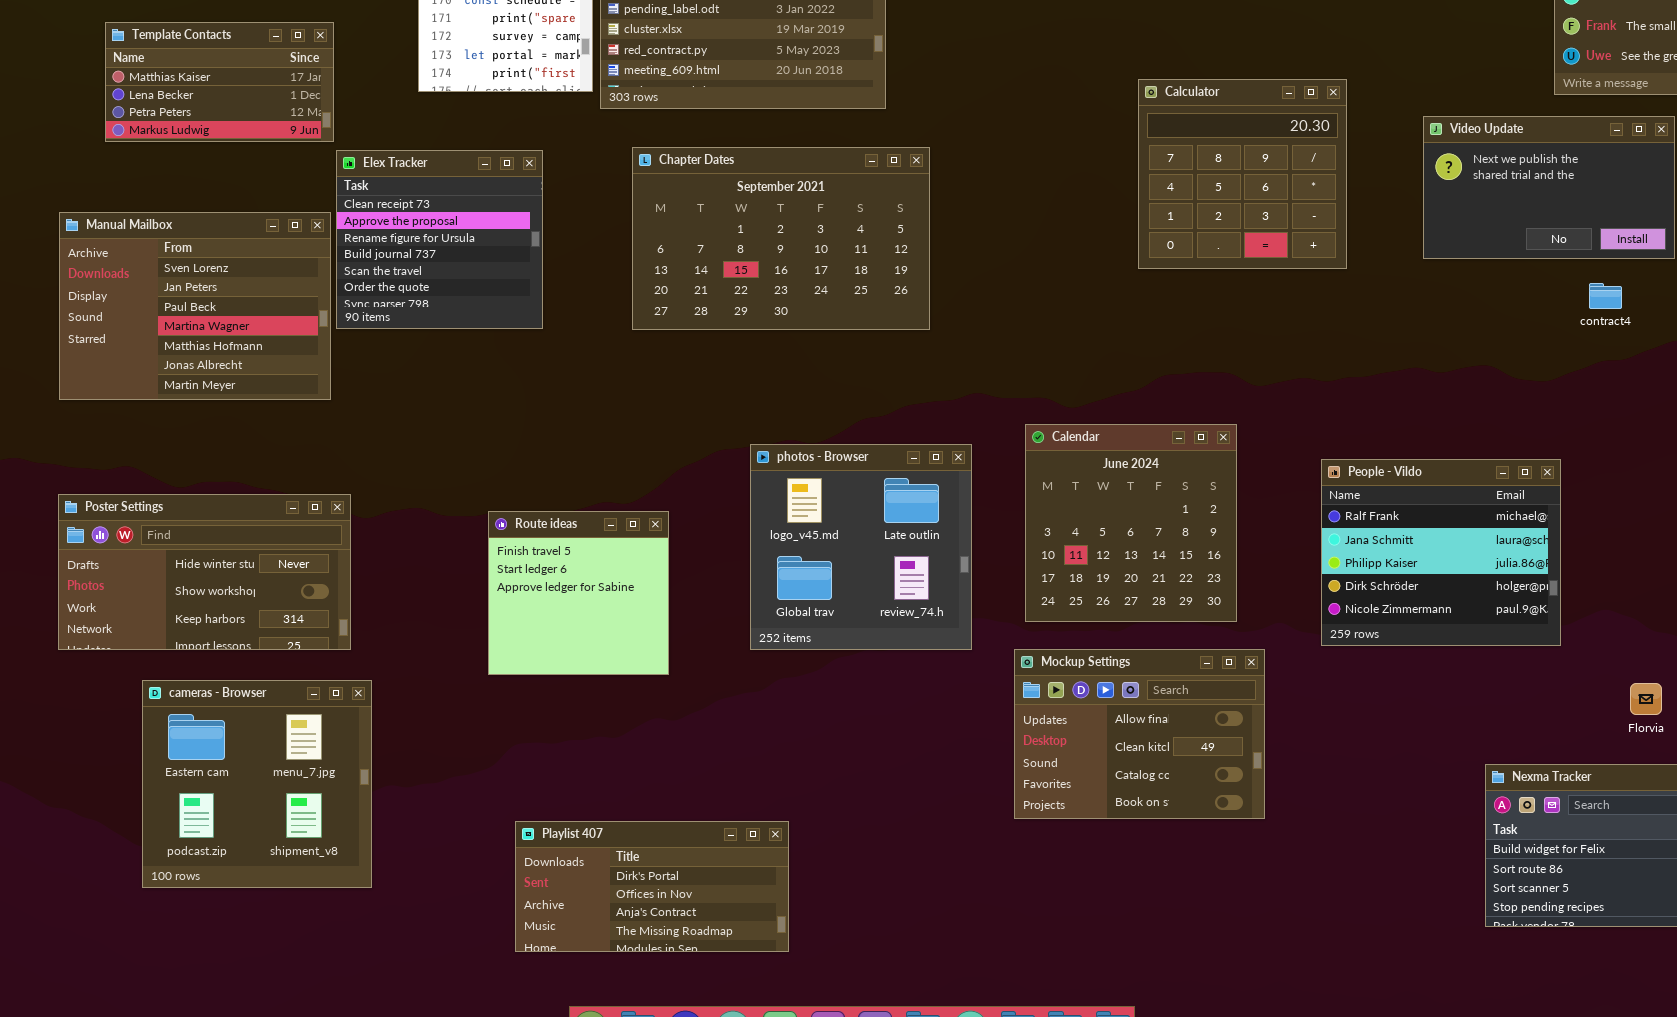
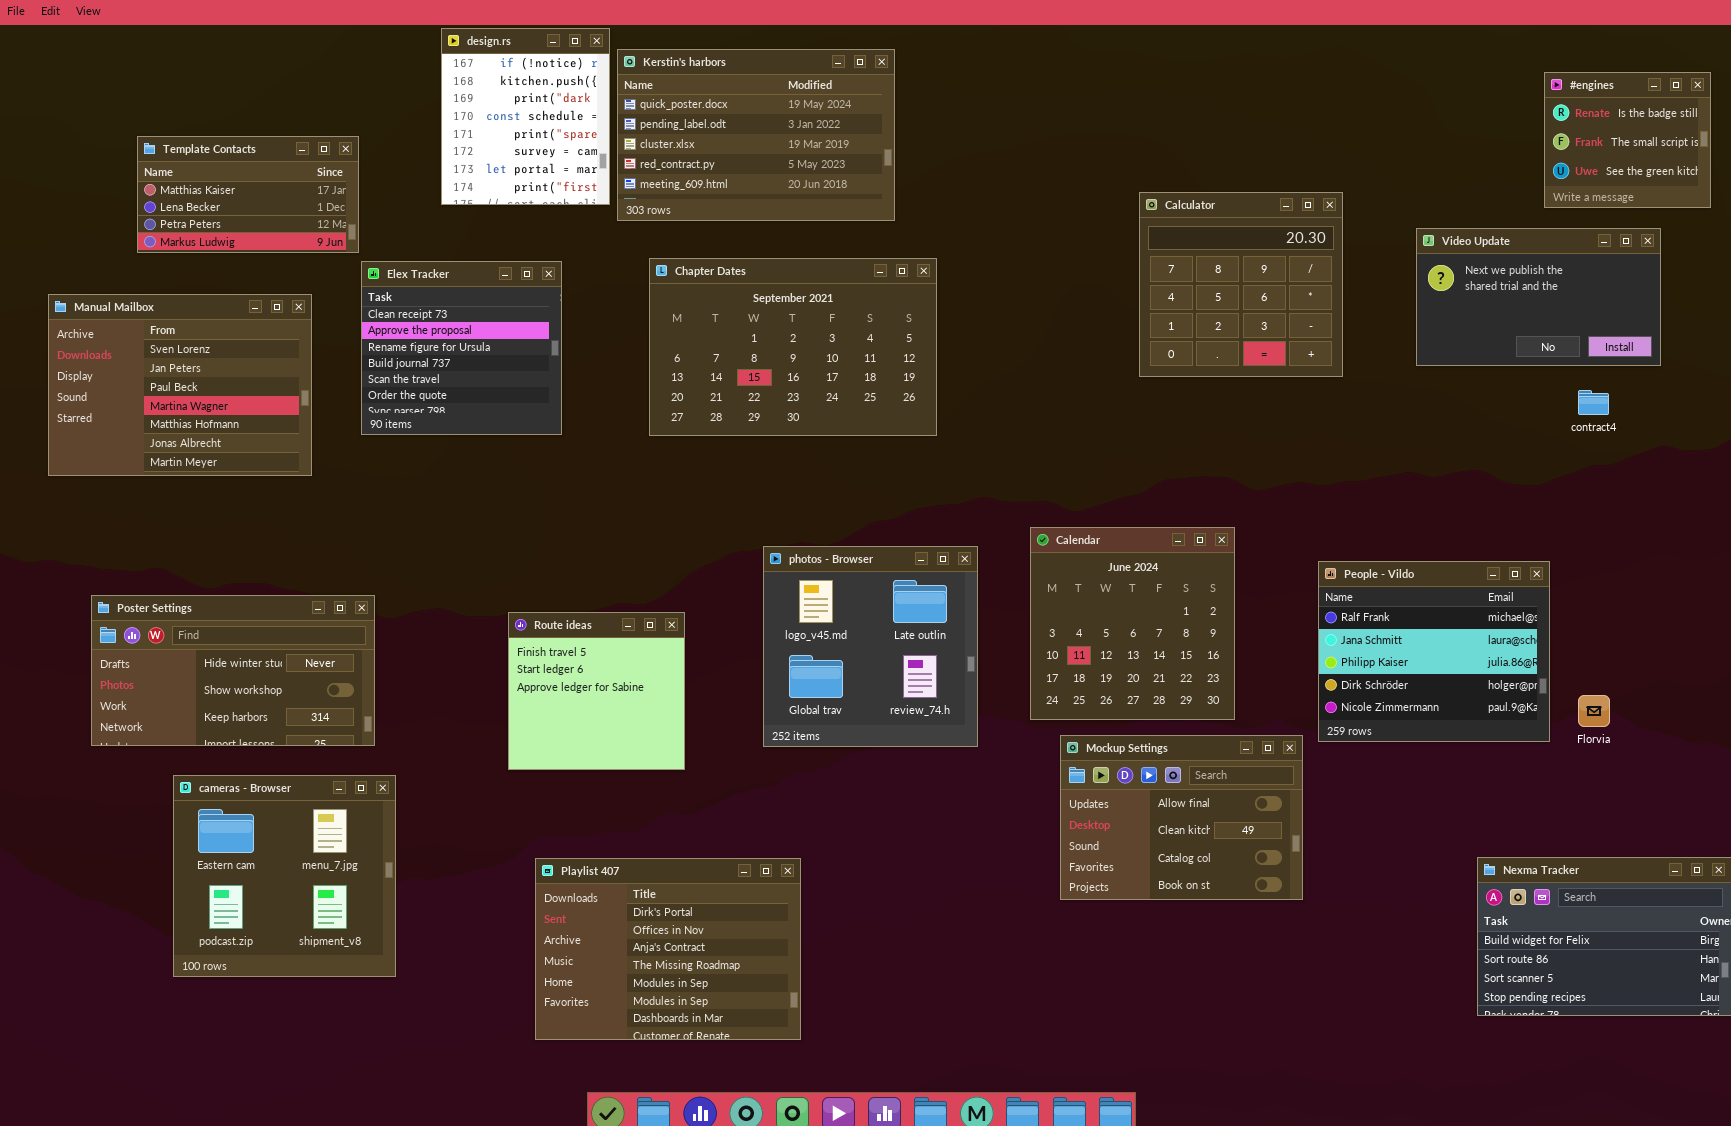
Manual Mailbox: [59,212,331,400] -> [48,294,312,476], moved
Mockup Settings: [1014,649,1265,819] -> [1060,735,1303,900], moved
Florvia: [1630,683,1662,715] -> [1578,695,1610,727], moved
Playlist 407: [515,821,789,952] -> [535,858,801,1040], resized

